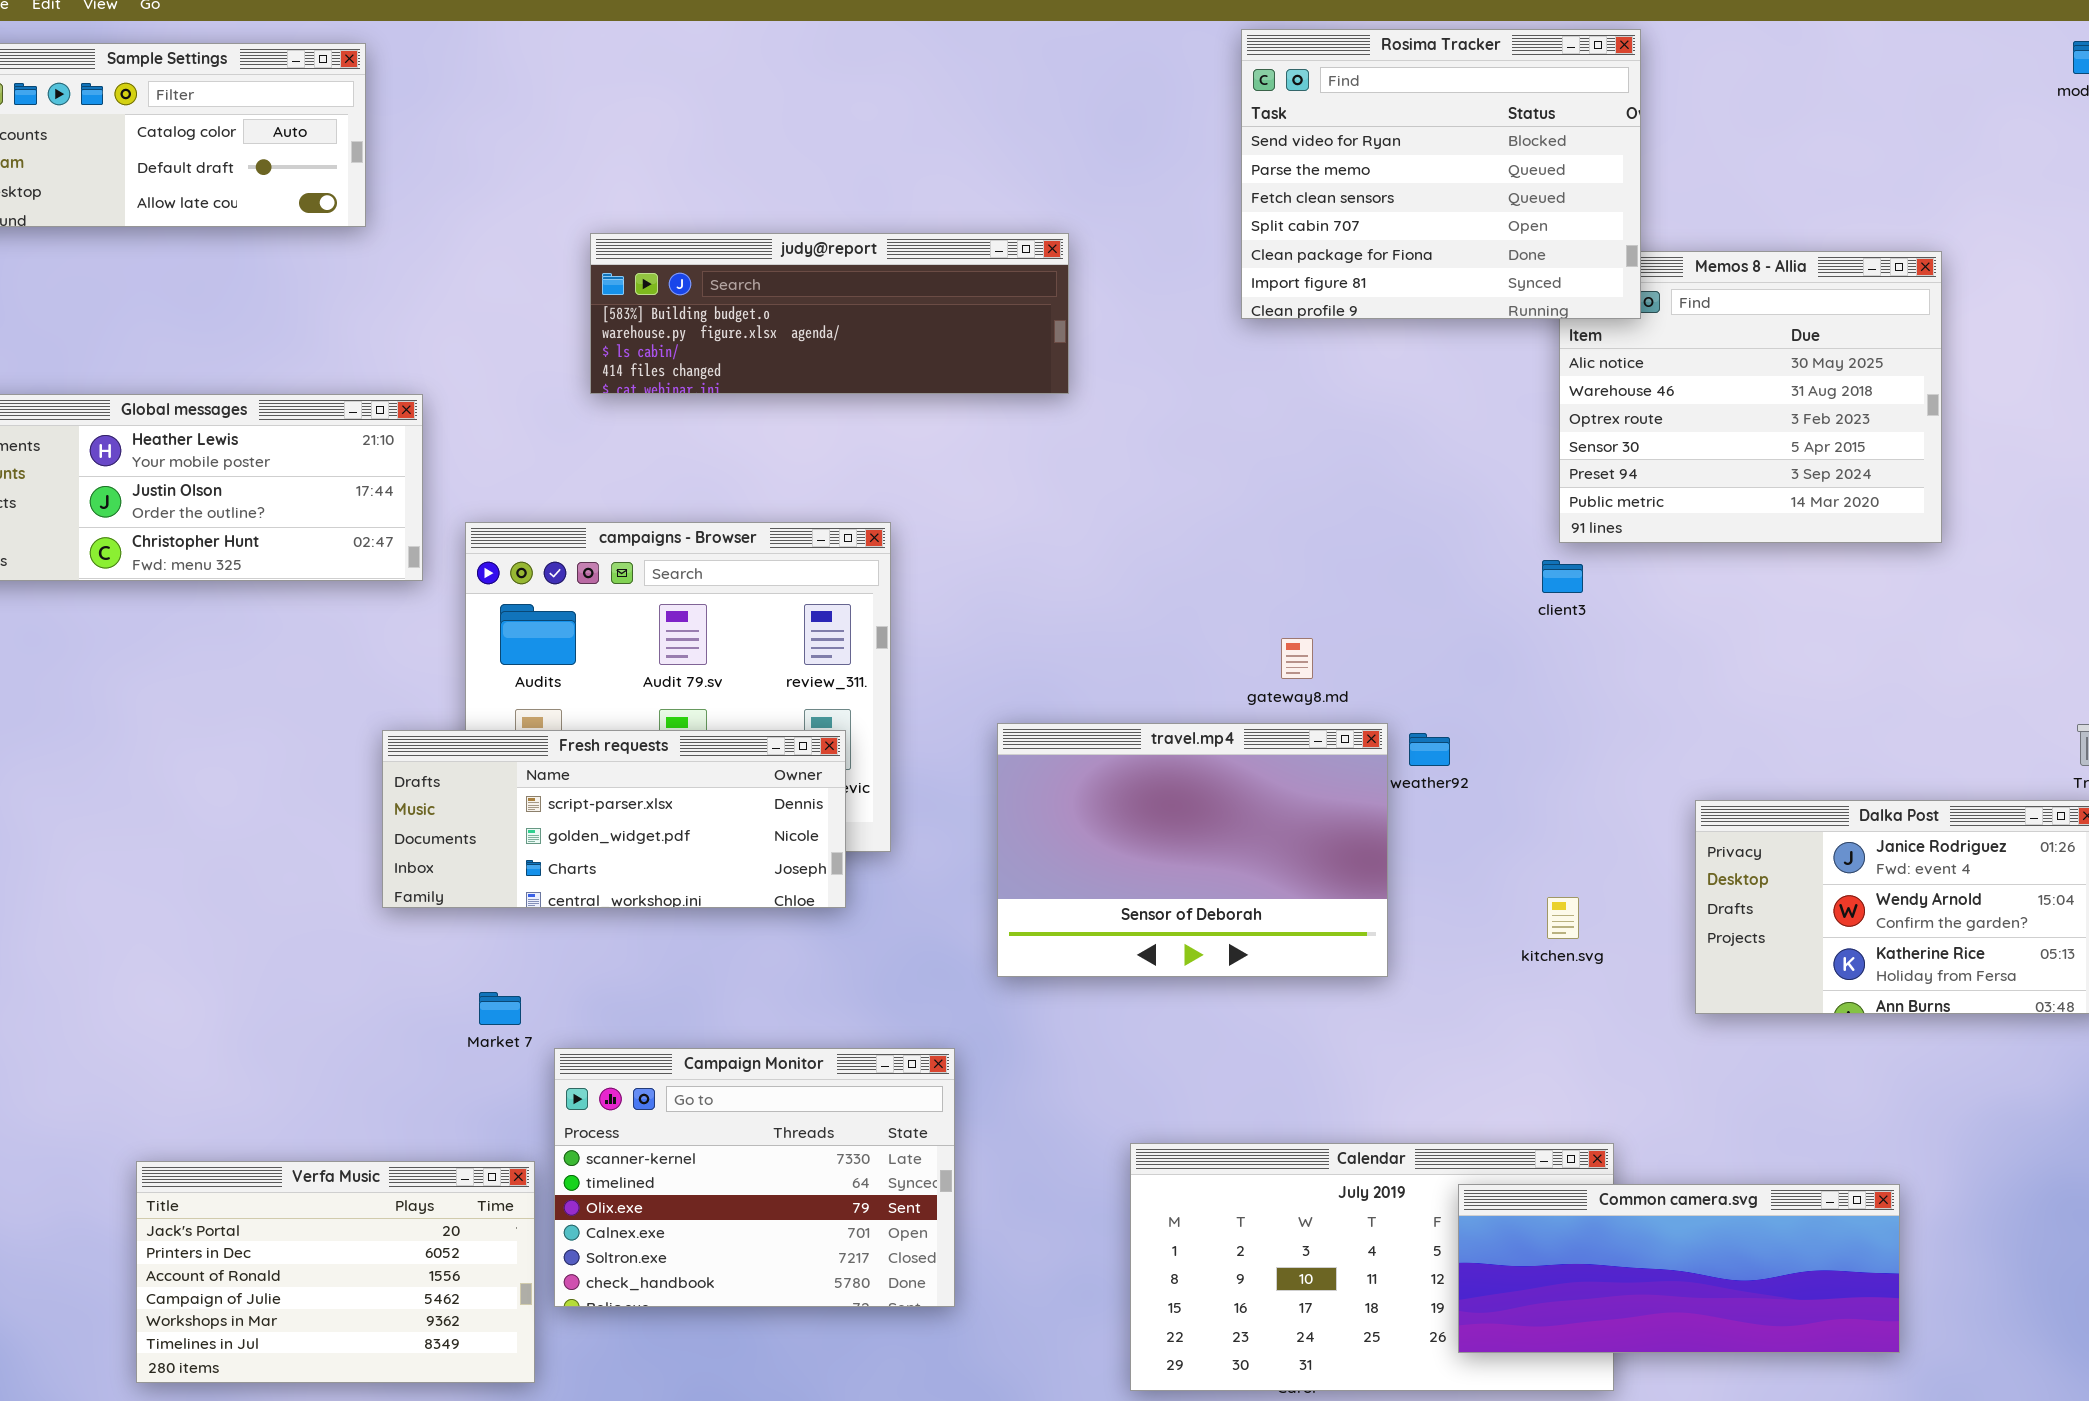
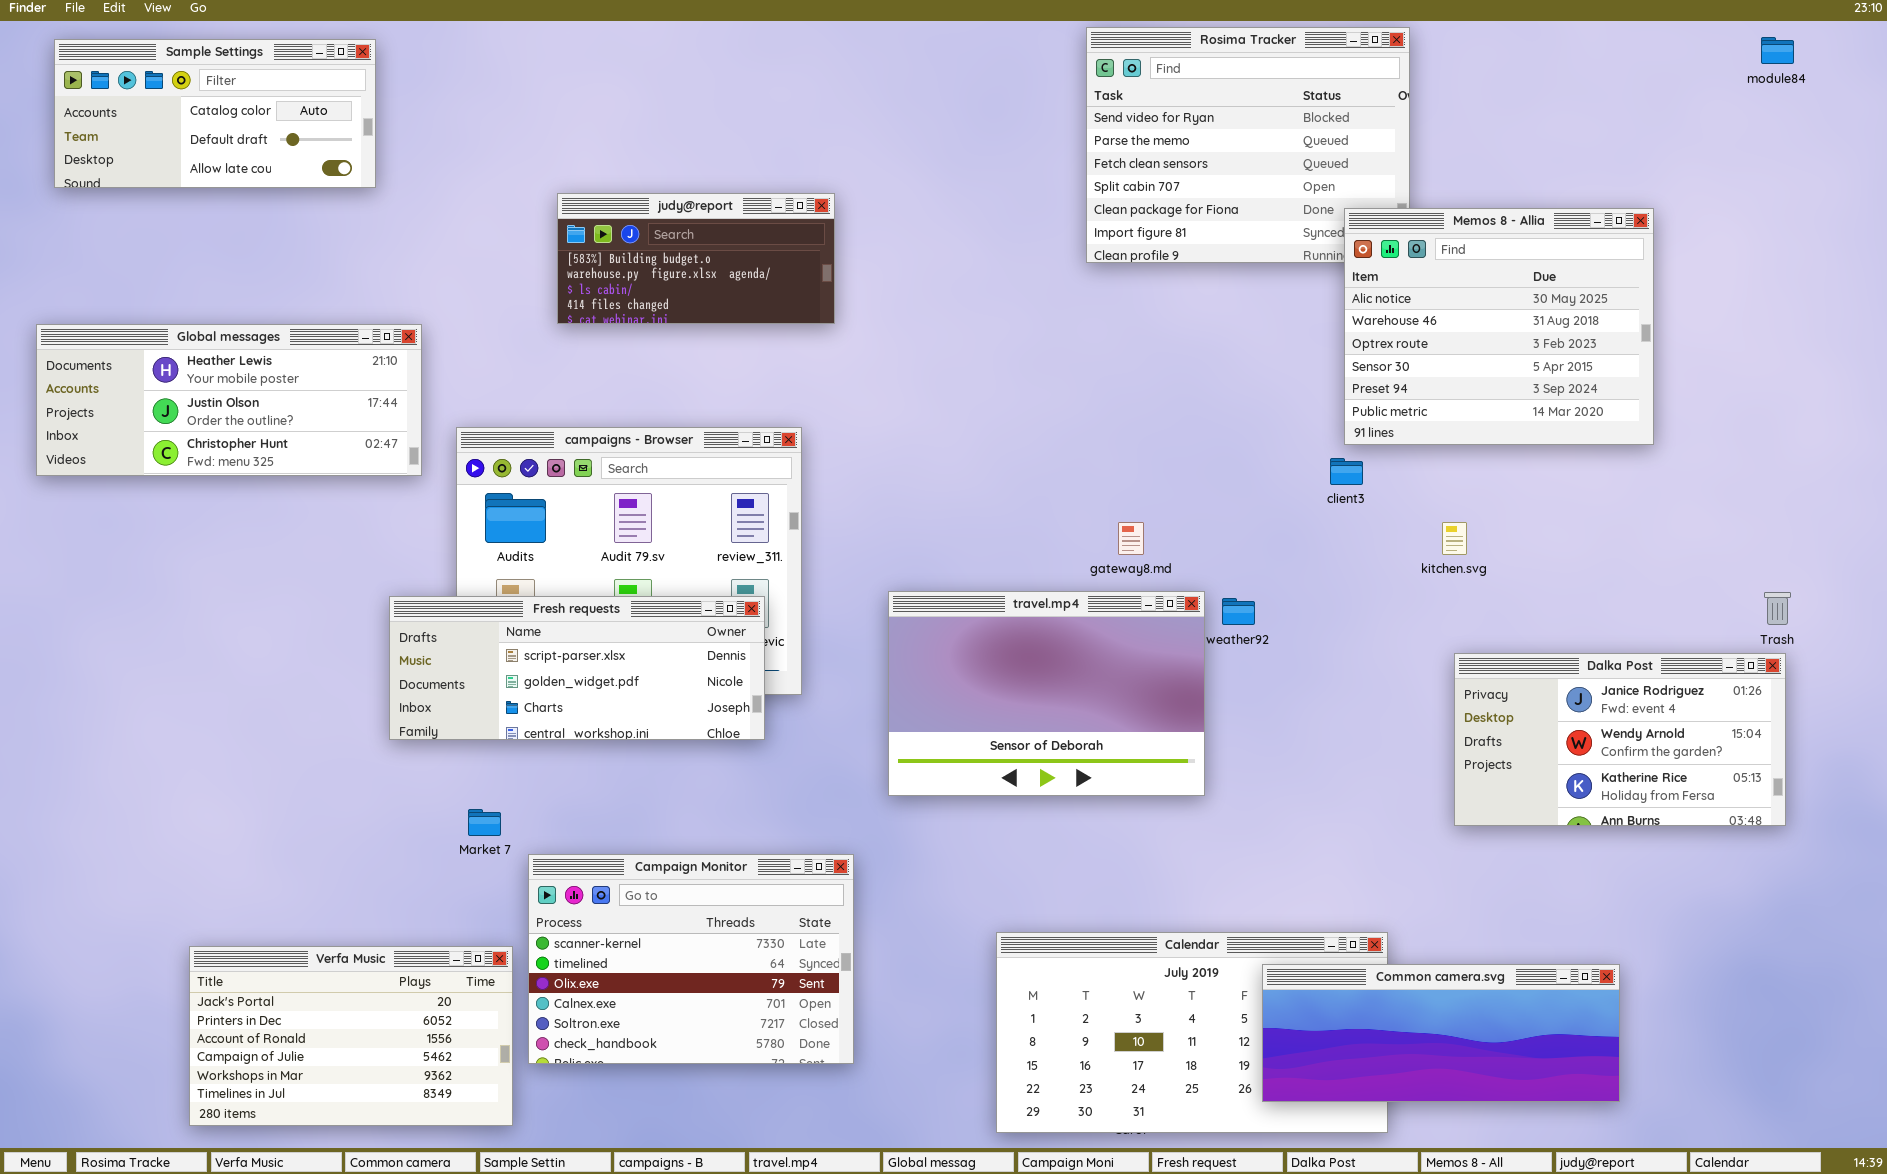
judy@report: [590,233,1069,394] -> [557,193,835,324], resized
Memos 8 - Allia: [1559,251,1942,543] -> [1344,208,1654,445], raised
kitchen.svg: [1547,897,1579,939] -> [1442,522,1467,555], moved

